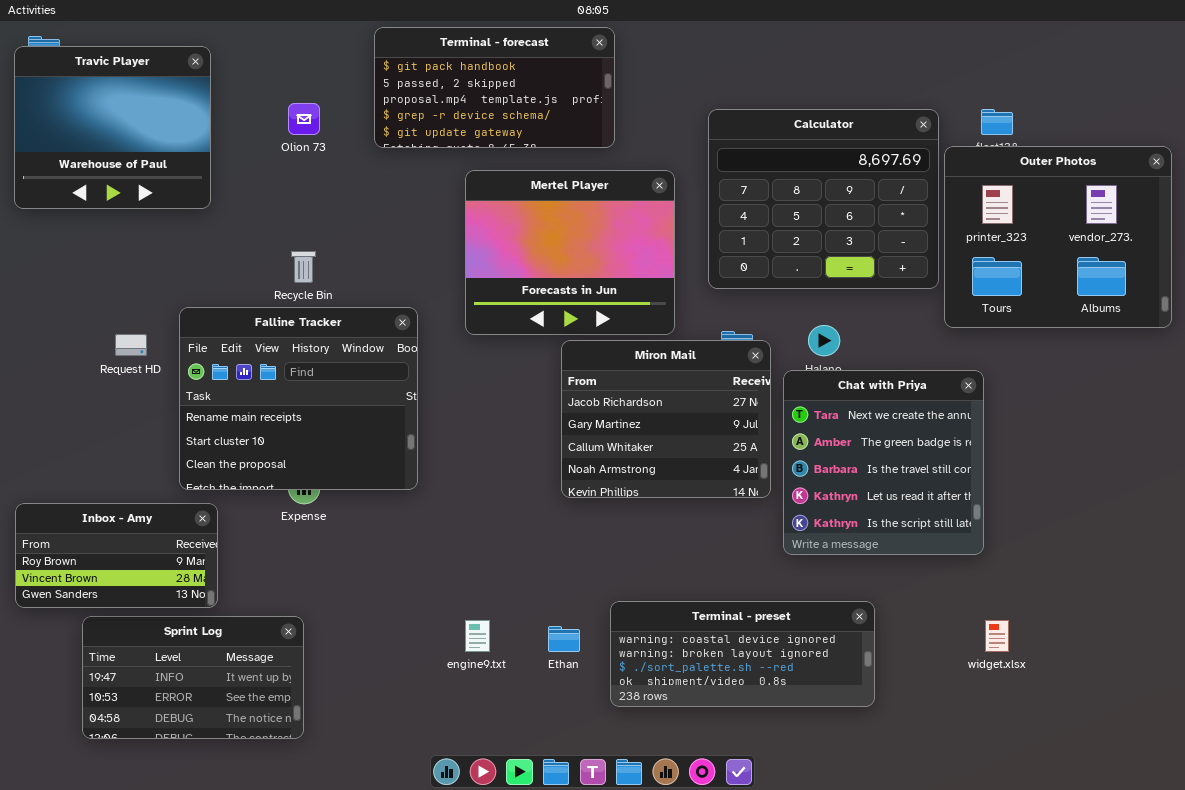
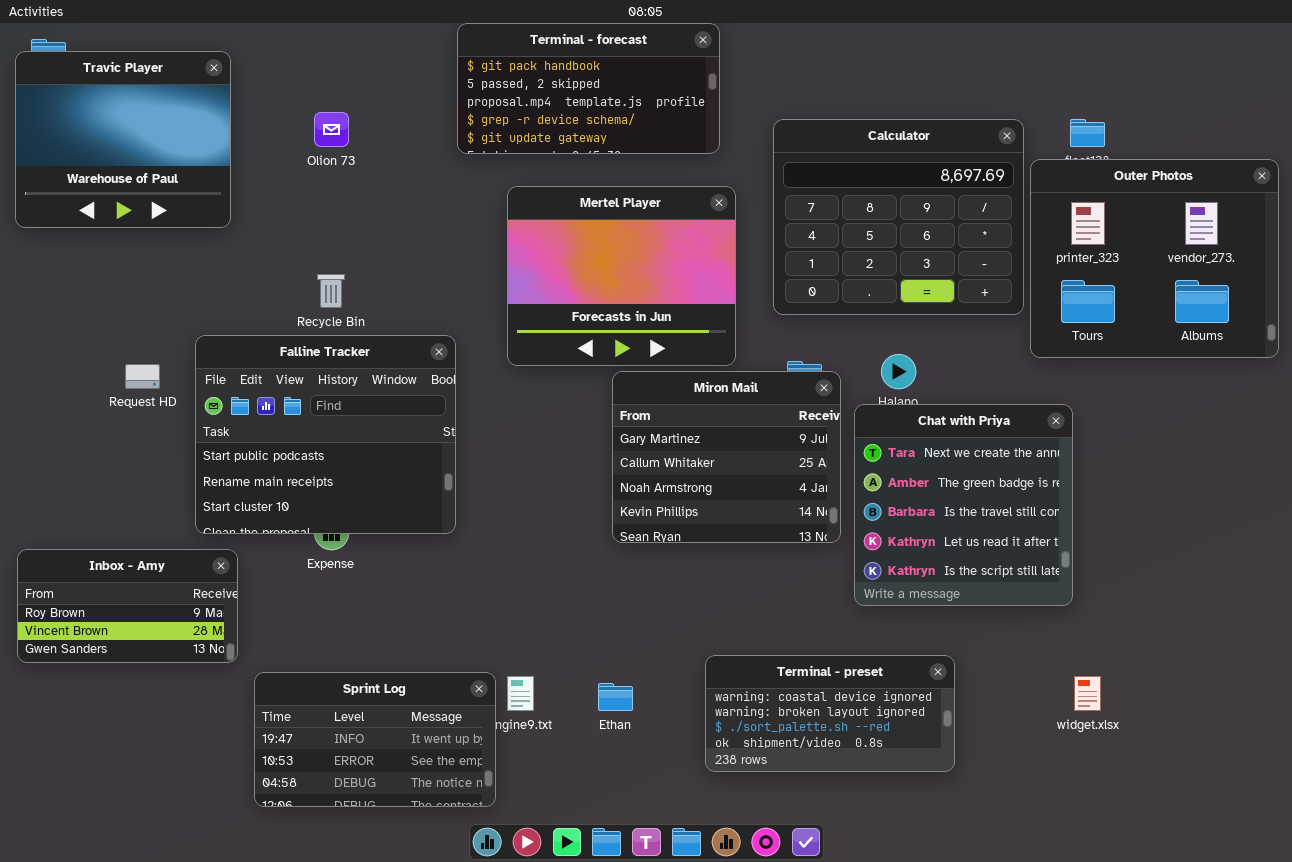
Terminal - forecast: [374,27,615,148] -> [457,23,720,154], moved
Falline Tracker: [179,307,418,490] -> [195,335,456,534], scrolled up 1 row
Miron Mail: [561,340,771,498] -> [612,371,841,543], scrolled down 1 row
Terminal - preset: [610,601,875,707] -> [705,655,955,772], resized
Sprint Log: [82,616,304,739] -> [254,672,496,807], moved

